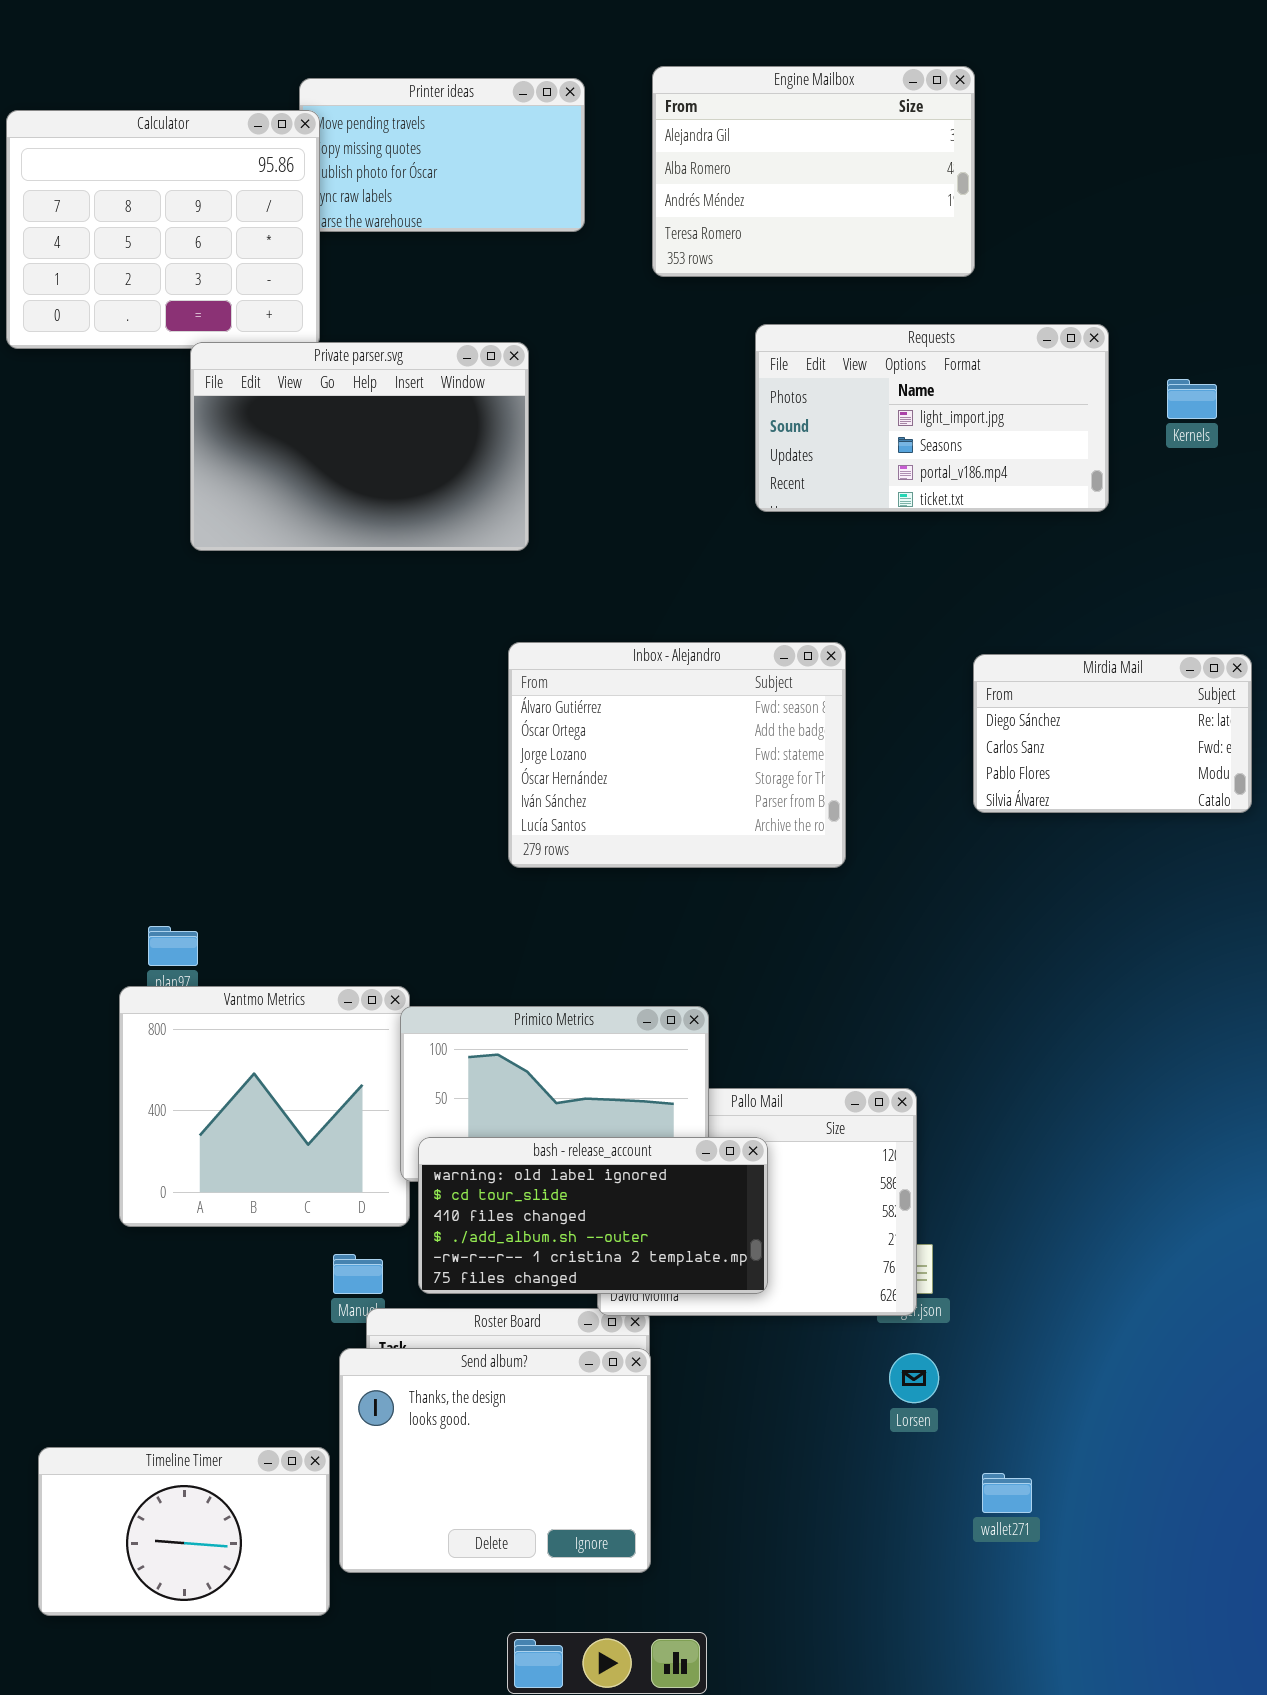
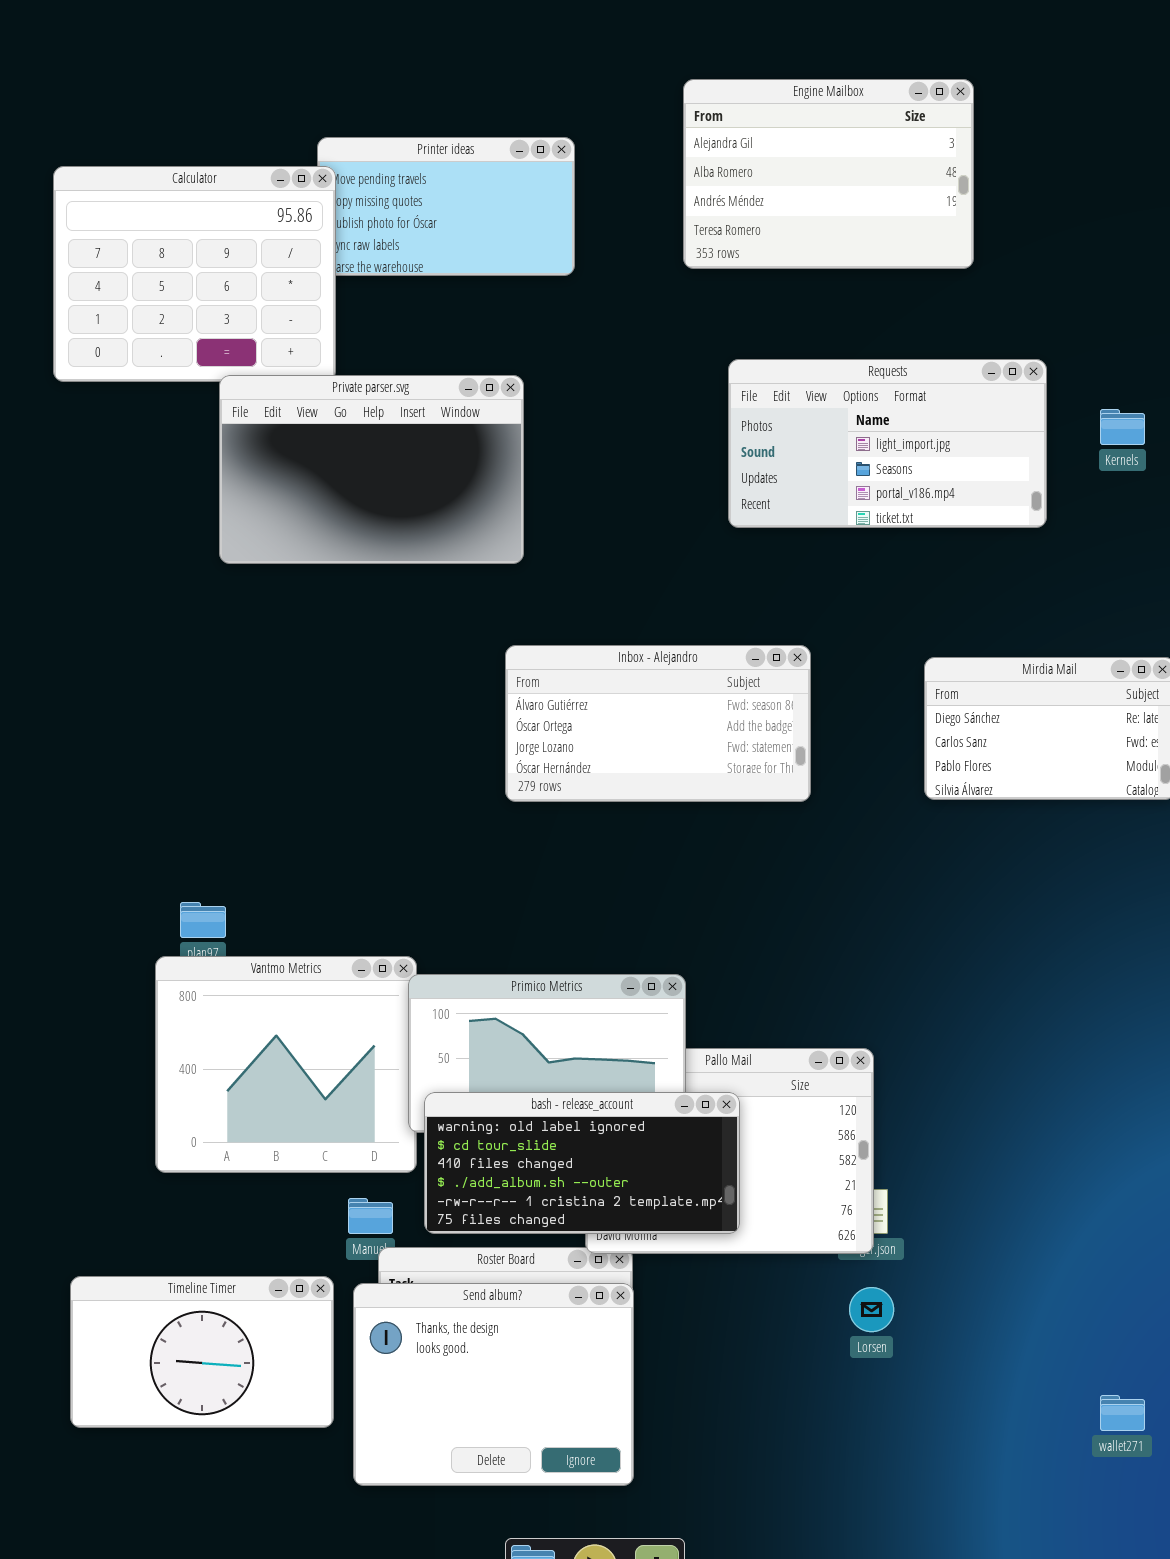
Engine Mailbox: [652,66,975,277] -> [683,79,974,269], moved
Inbox - Alejandro: [508,642,846,868] -> [505,645,811,802], resized
Timeline Timer: [38,1447,330,1616] -> [70,1276,334,1428], moved
wallet271: [982,1473,1032,1513] -> [1100,1395,1145,1431], moved

